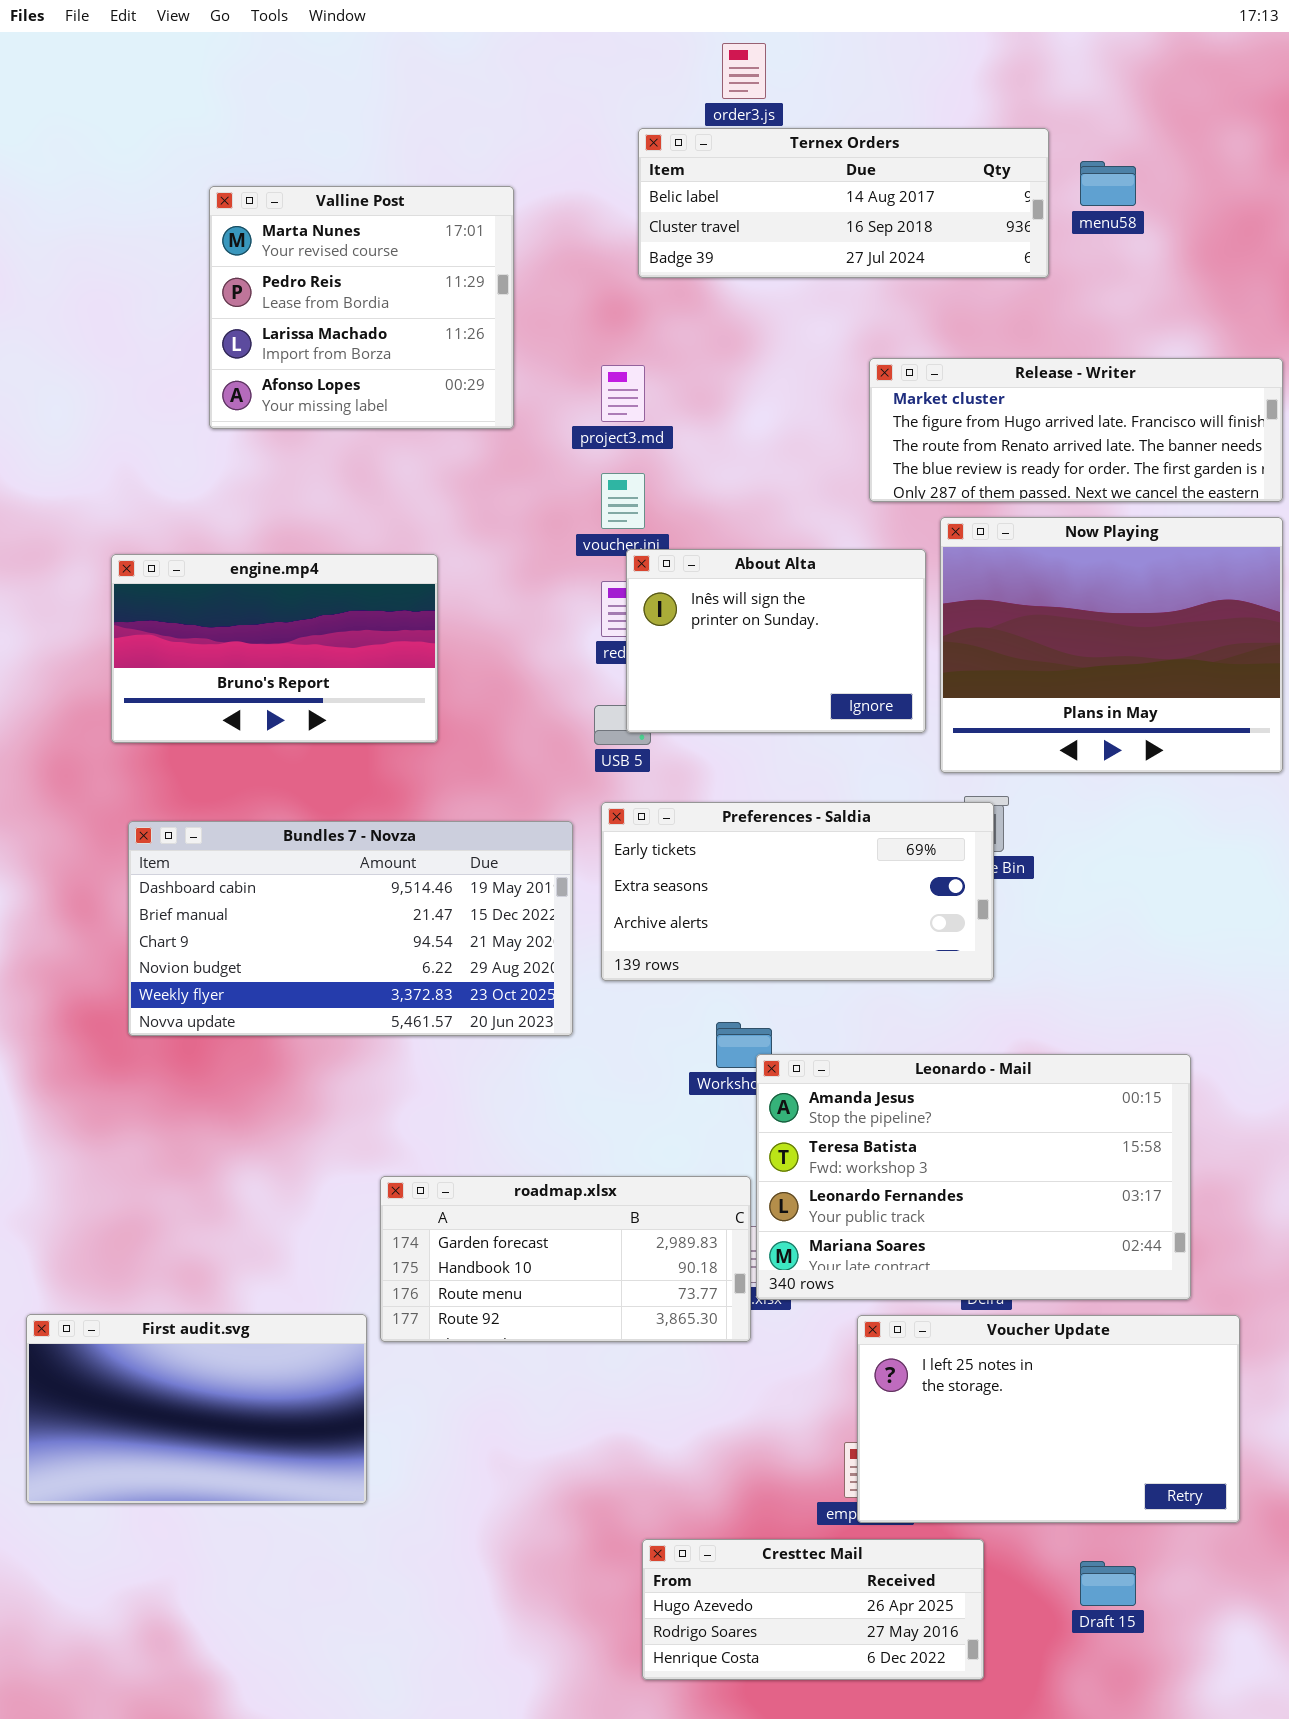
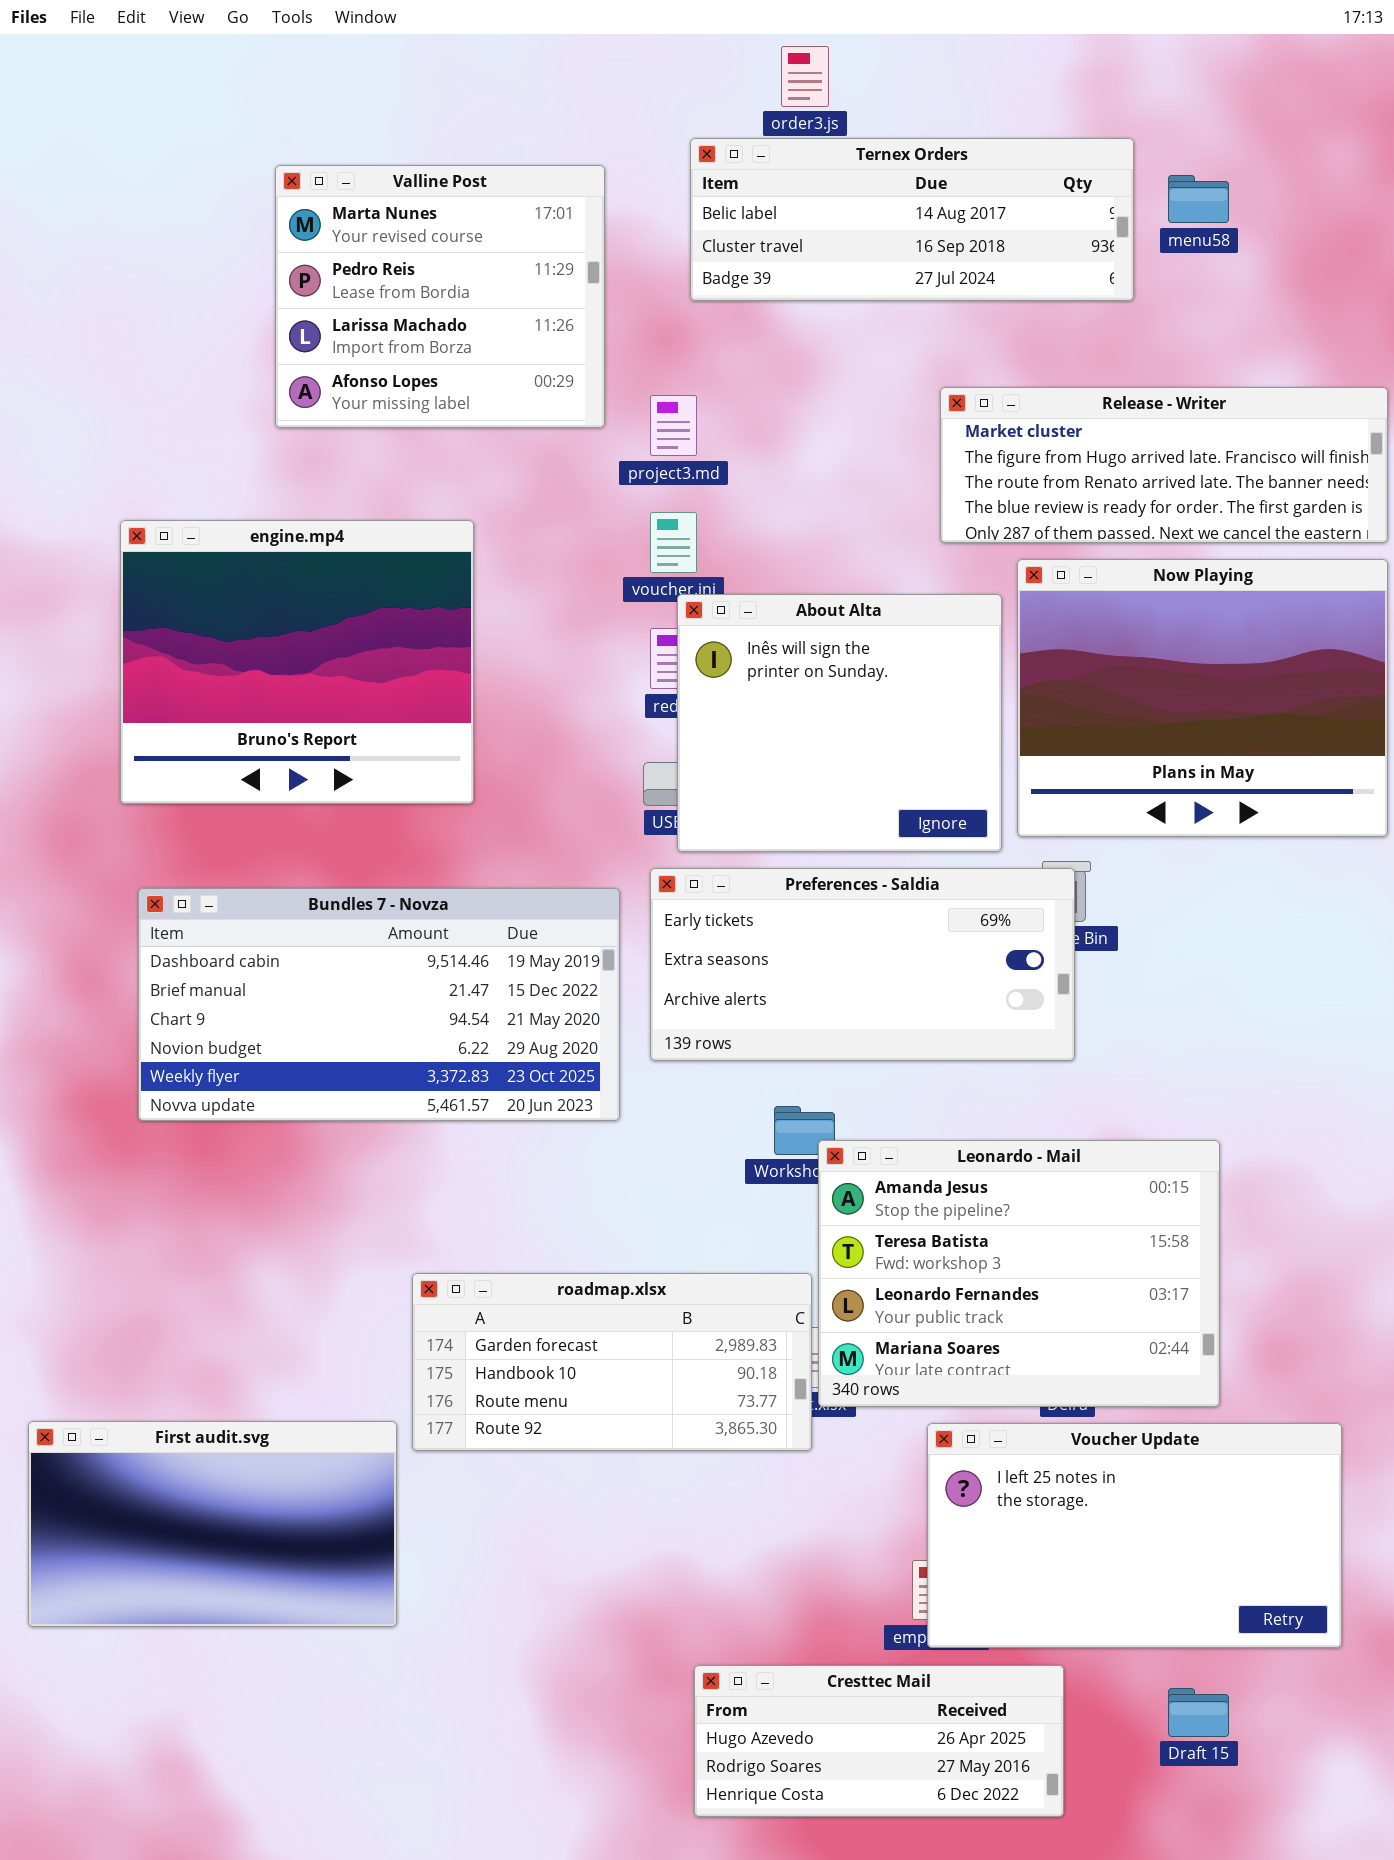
Valline Post: [209,186,514,429] -> [275,165,605,428], moved
About Alta: [626,549,926,733] -> [677,594,1002,852], resized
engine.mp4: [111,554,438,743] -> [120,520,474,804], resized
Leonardo - Mail: [756,1054,1191,1300] -> [818,1140,1220,1407], resized

